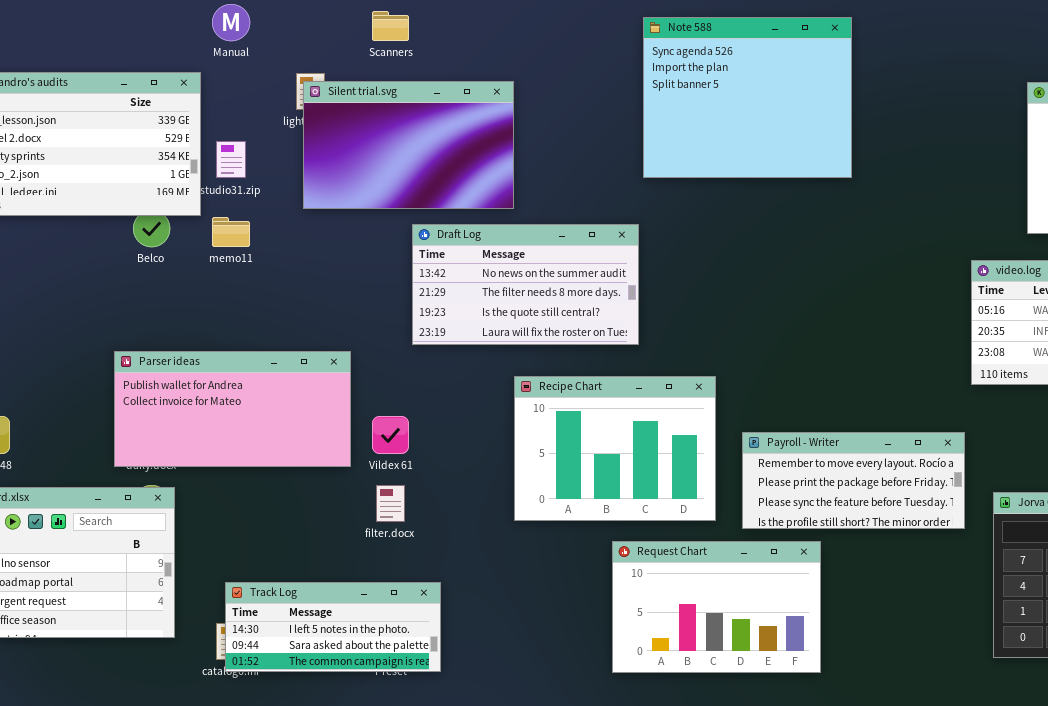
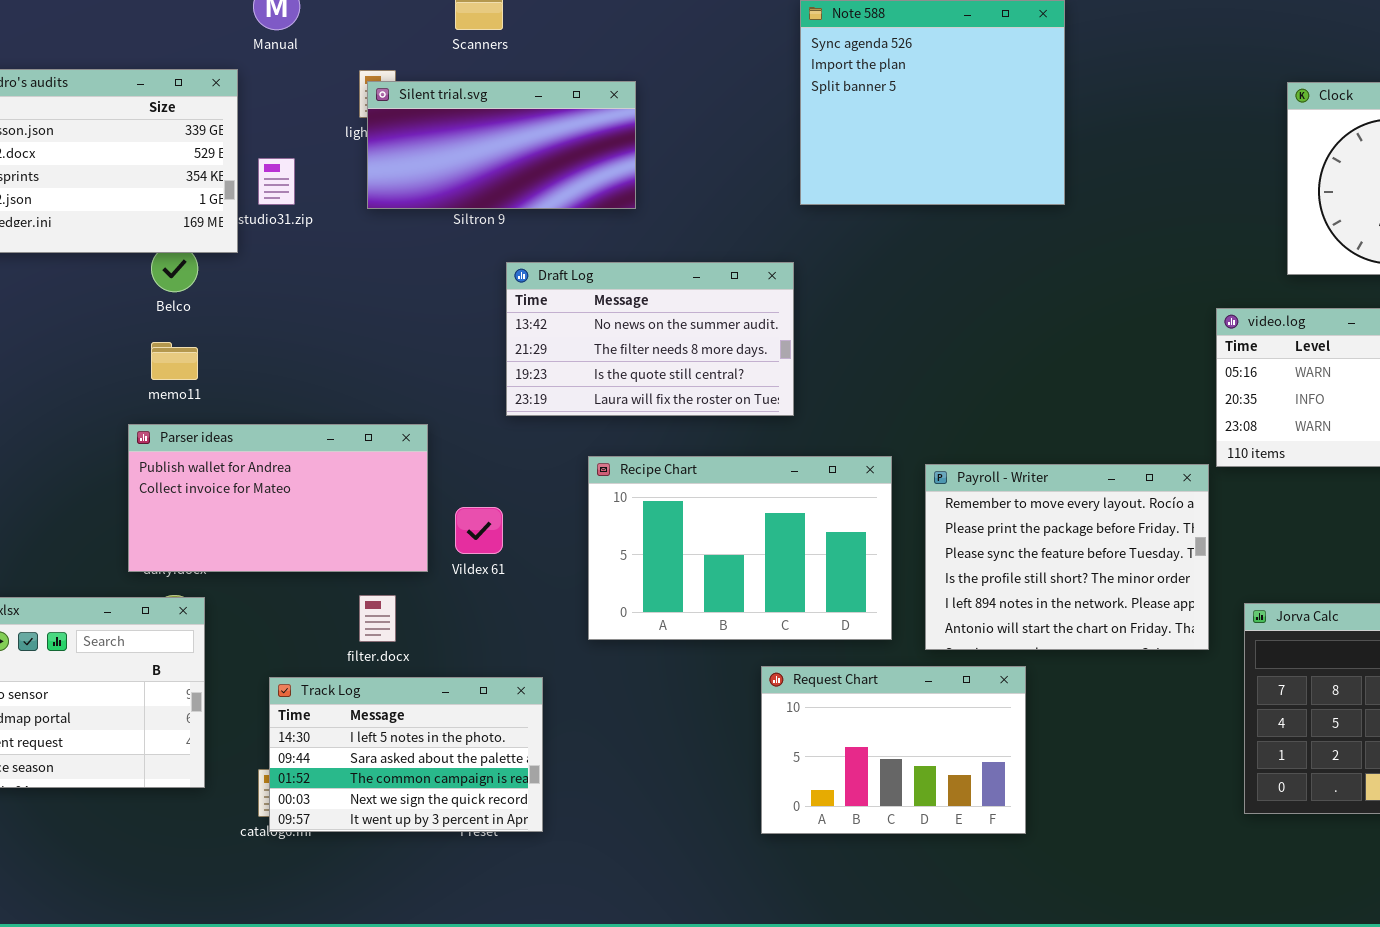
Silent trial.svg: [303,81,514,209] -> [367,81,636,209], resized
memo11: [212,217,250,247] -> [151,342,198,380], moved
Recipe Chart: [514,376,716,521] -> [588,456,892,640], resized
Payroll - Writer: [742,432,965,529] -> [925,464,1209,650], resized
filter.docx: [376,485,405,522] -> [359,595,396,642], moved
Track Log: [225,582,441,672] -> [269,677,543,832], resized

